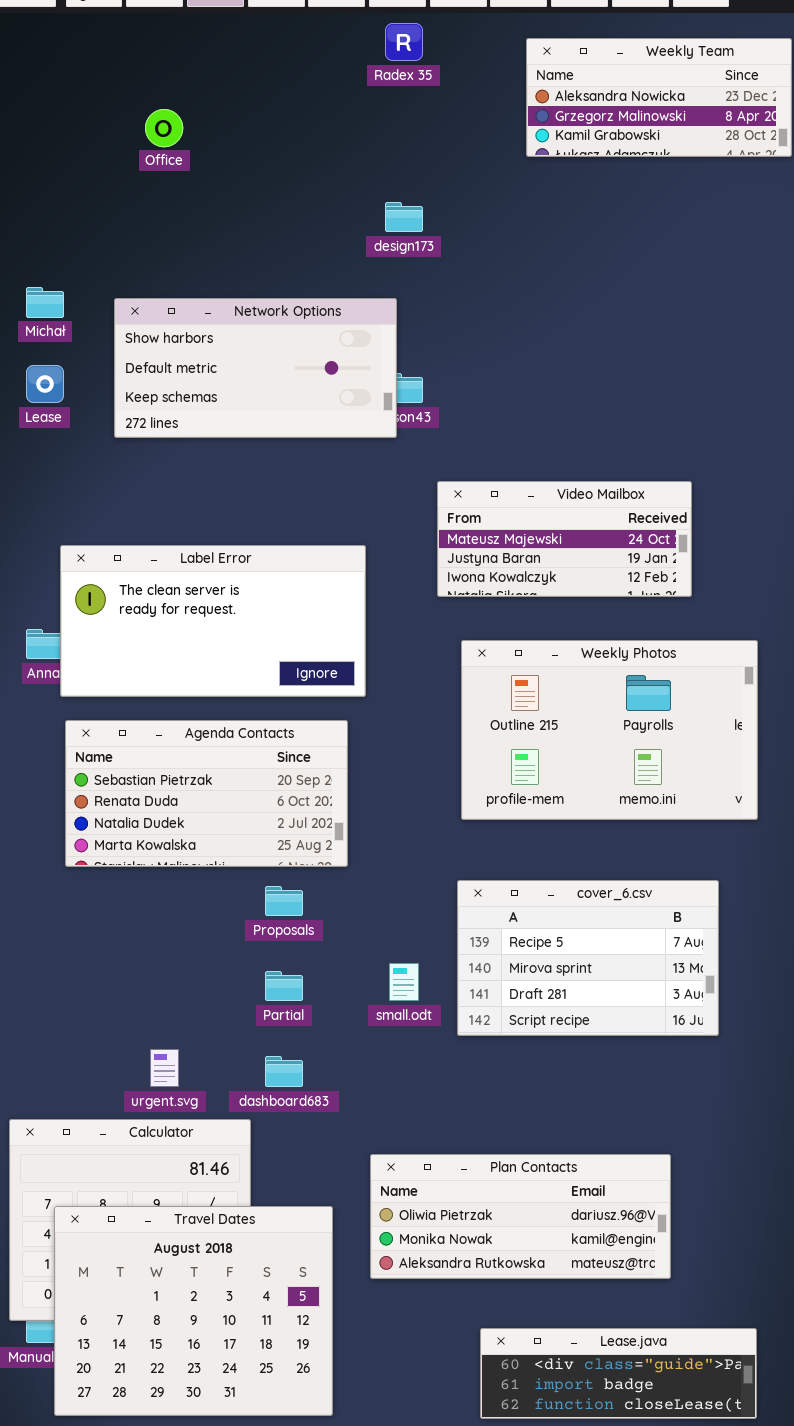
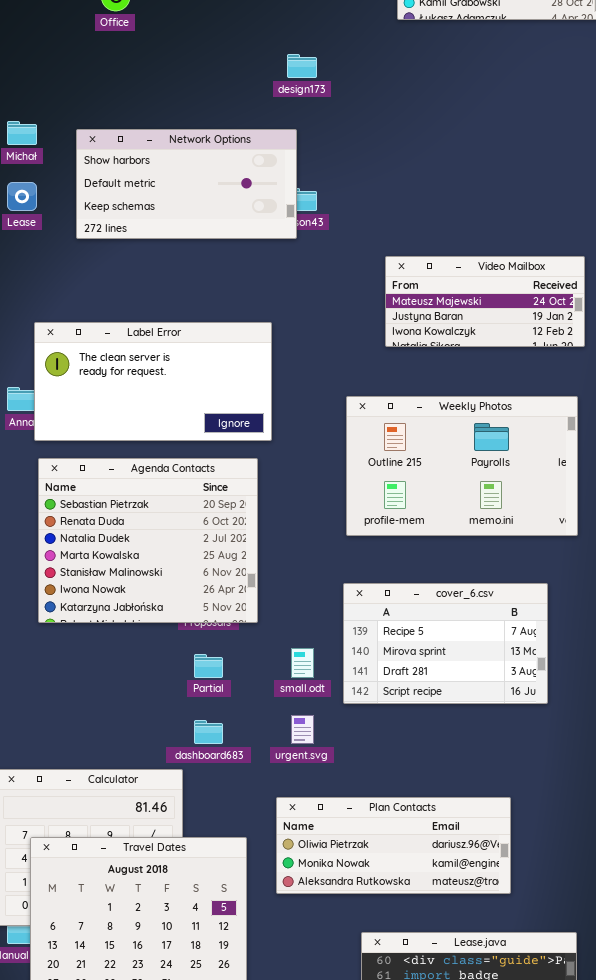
Video Mailbox: [437,481,692,597] -> [385,256,585,347], moved
Agenda Contacts: [65,720,348,867] -> [38,458,258,623], resized
urgent.svg: [150,1049,179,1087] -> [291,715,314,744], moved

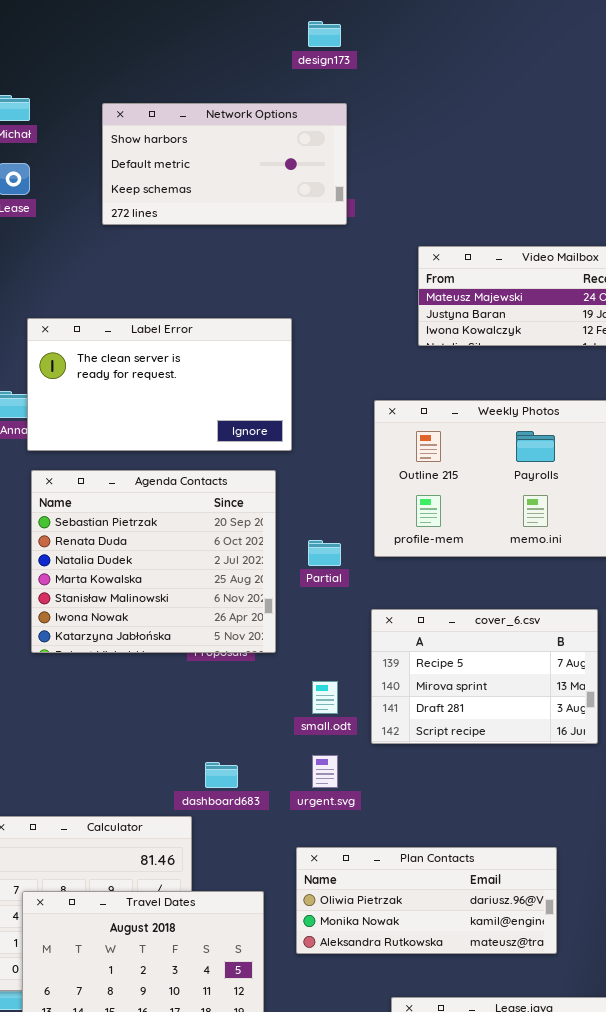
Network Options: [76,129,297,239] -> [102,103,347,225], moved
Partial: [194,654,223,678] -> [308,540,341,566], moved

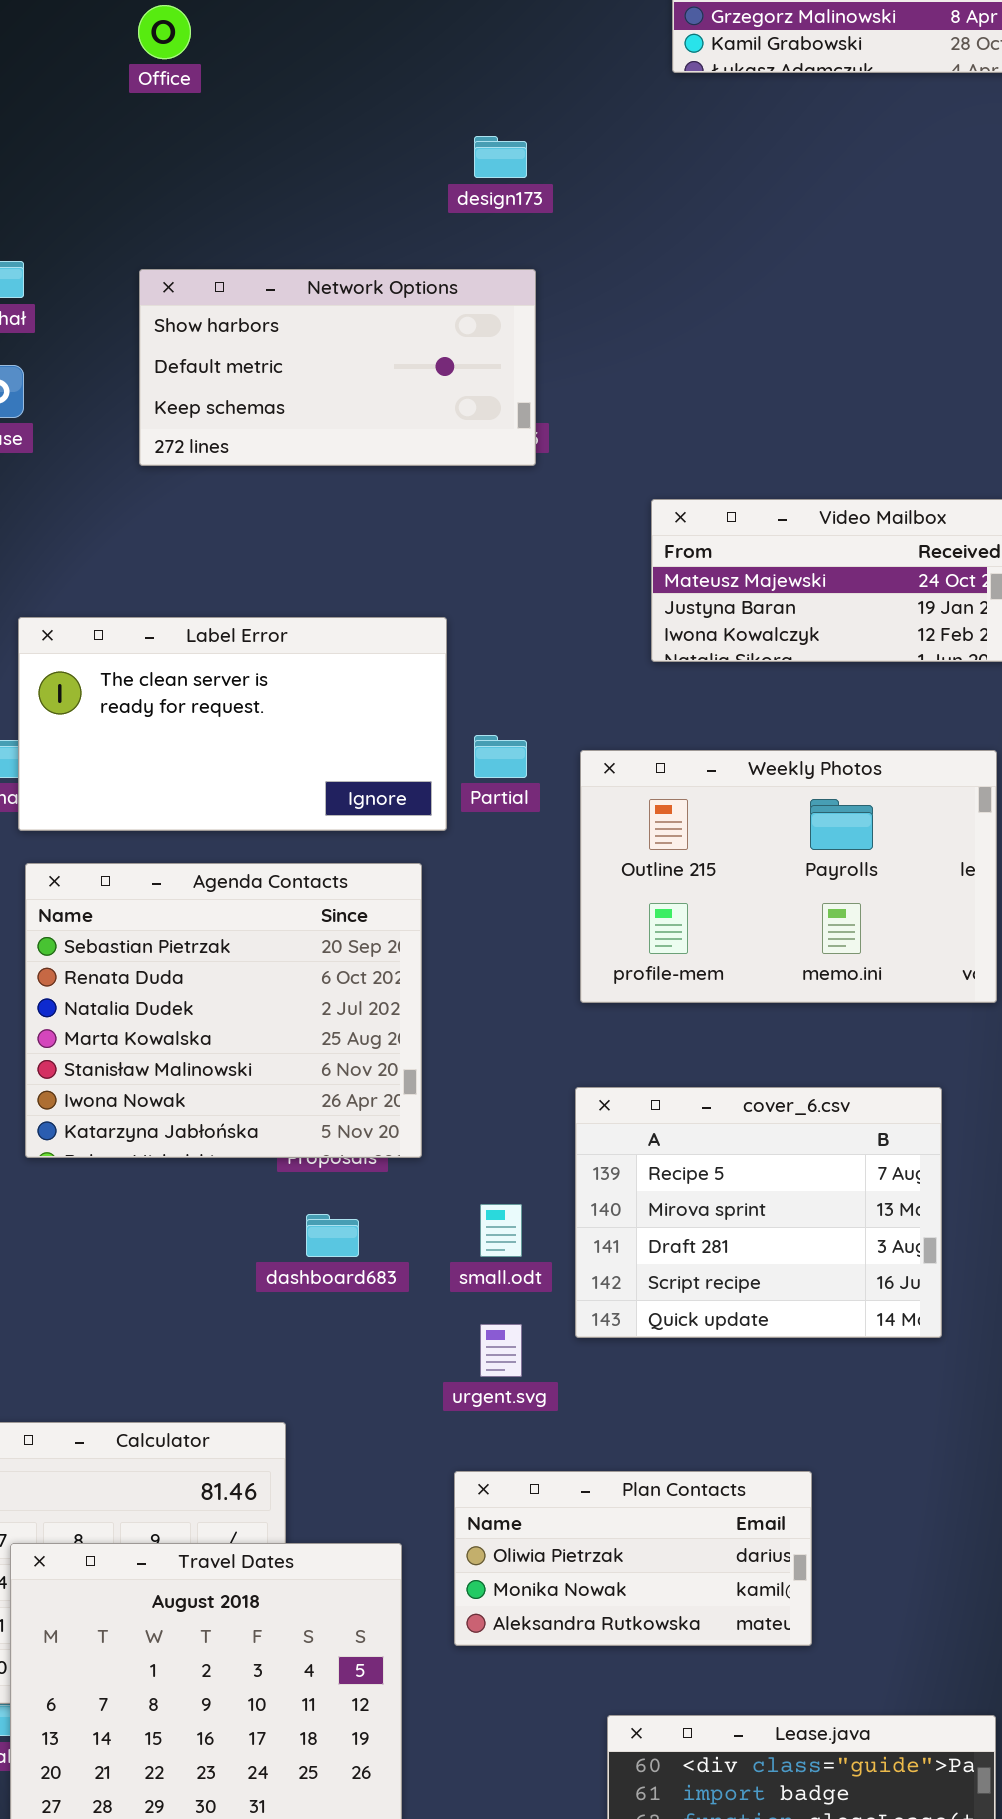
Partial: [308,540,341,566] -> [474,735,527,778], moved
cover_6.csv: [371,609,598,744] -> [575,1087,942,1338], resized
dashboard683: [205,762,238,788] -> [306,1214,359,1257], moved
Plan Contacts: [296,847,557,954] -> [454,1471,812,1646], resized

